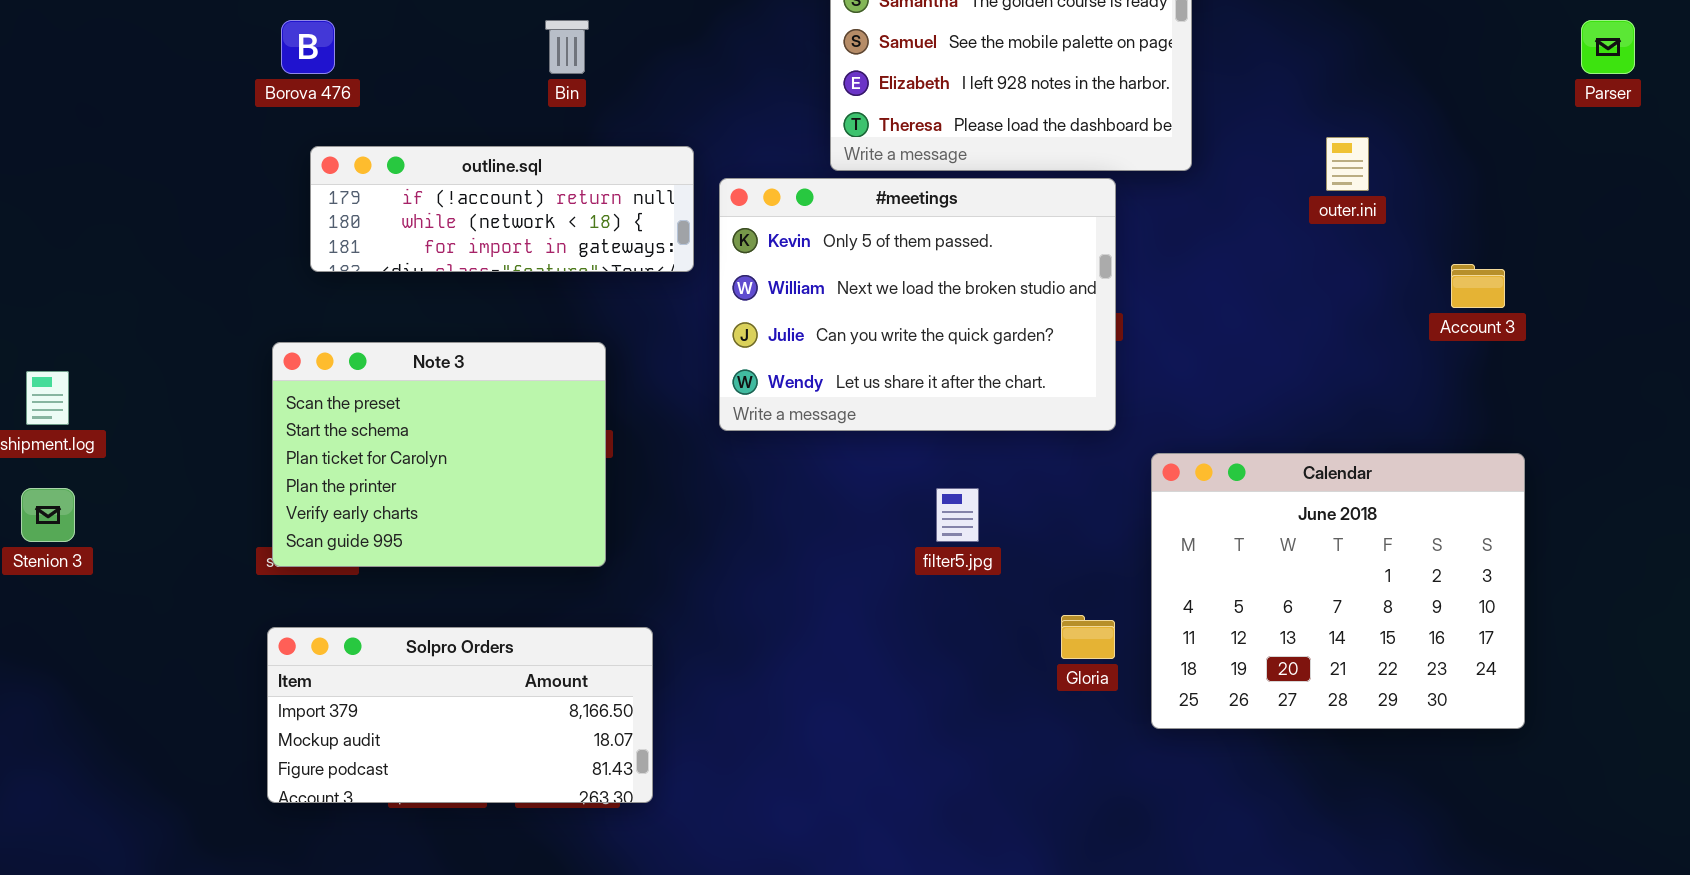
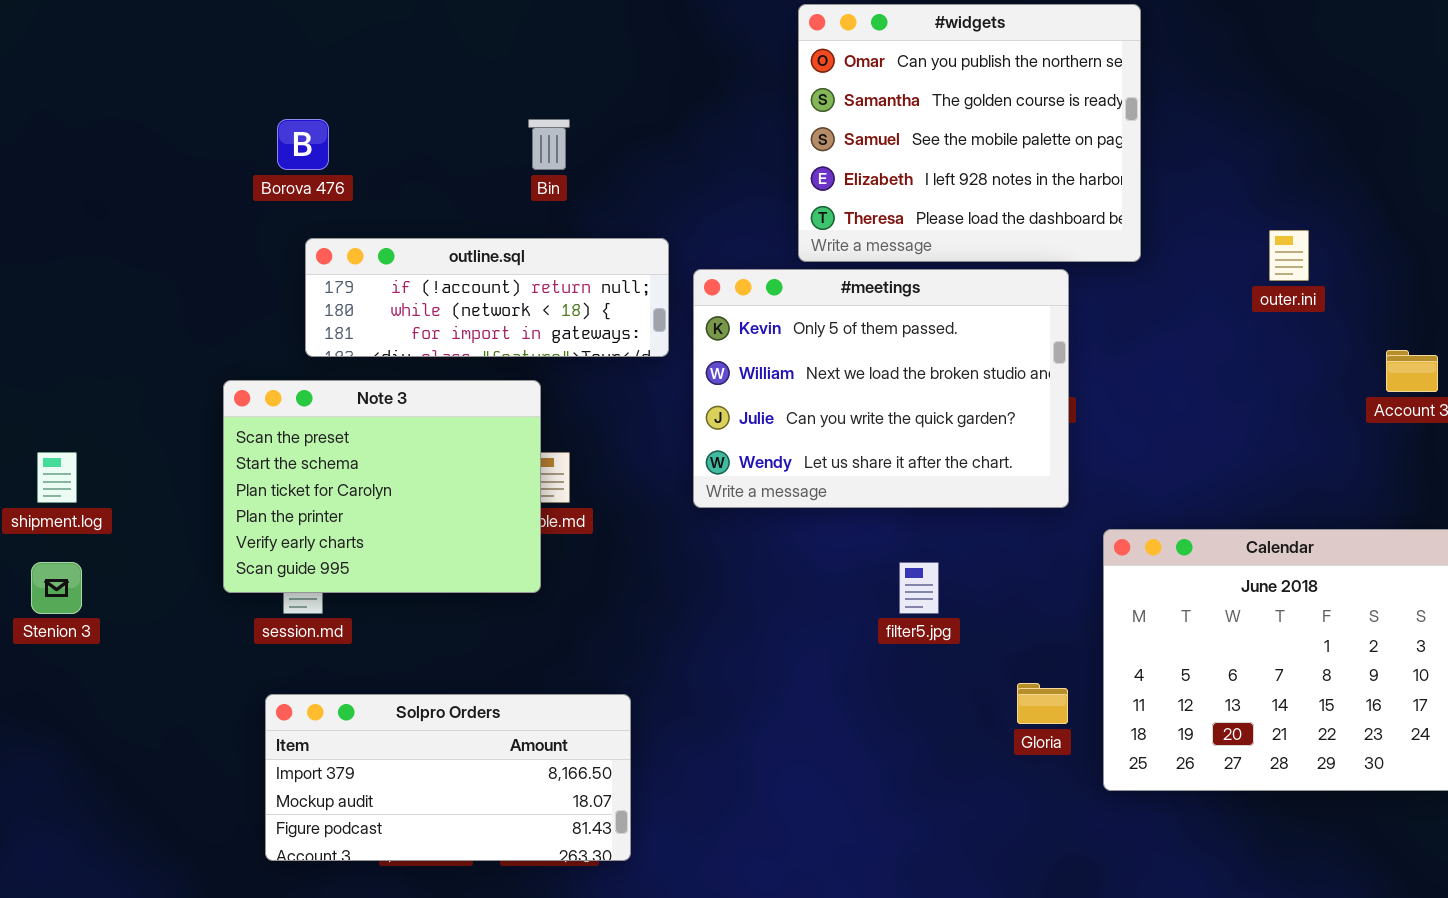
Note 3: [272,342,606,567] -> [223,380,541,593], moved

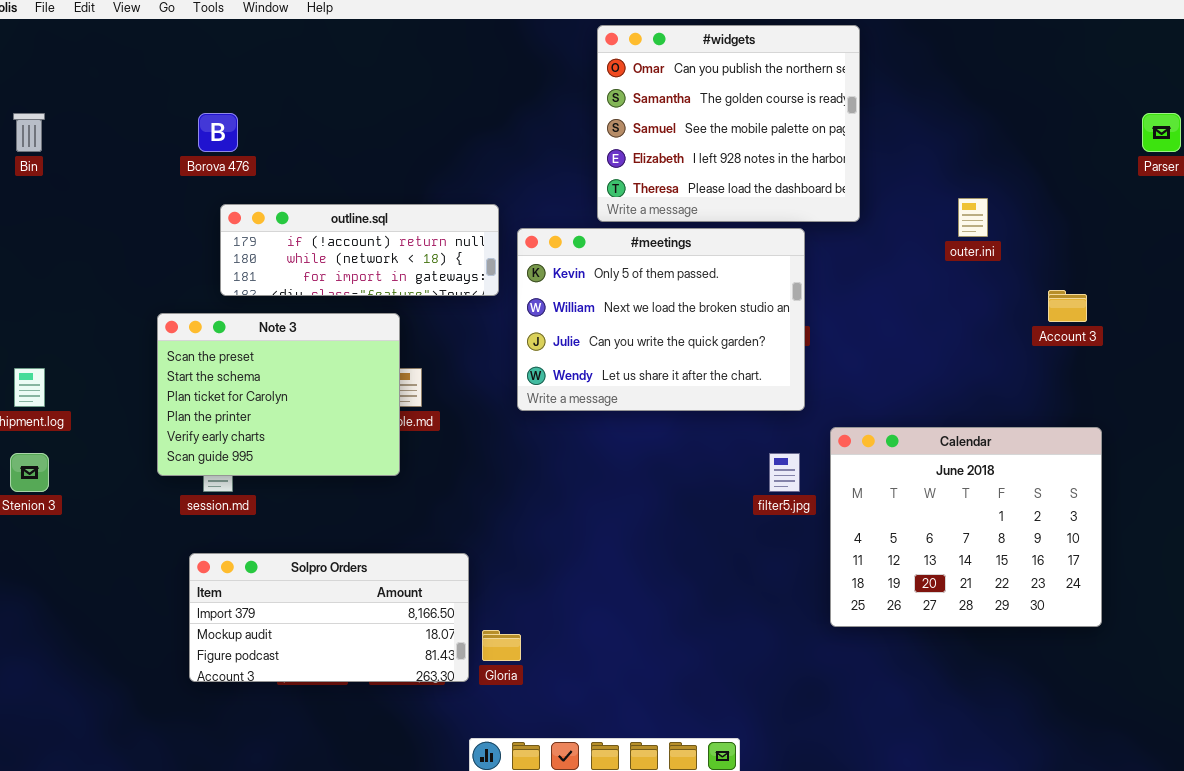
Bin: [528,119,570,170] -> [13,113,45,152], moved
filter5.jpg: [899,562,939,614] -> [769,453,800,492], moved
Gloria: [1017,683,1068,724] -> [482,630,521,661], moved

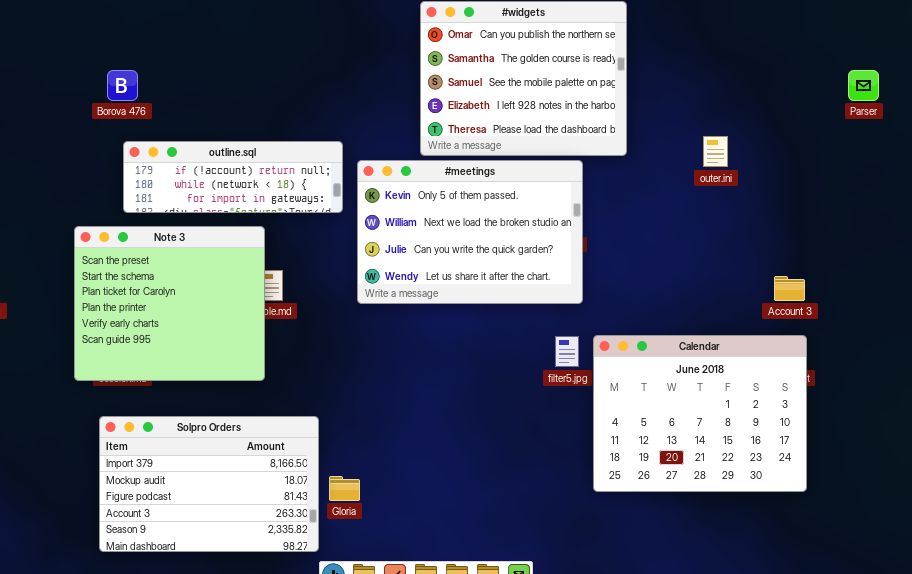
Account 3: [1048,290,1087,322] -> [774,276,805,301], moved
Note 3: [157,313,400,476] -> [74,226,265,381], resized
Calendar: [830,427,1102,627] -> [593,335,807,492], moved
Solpro Orders: [189,553,469,682] -> [99,416,319,552], resized

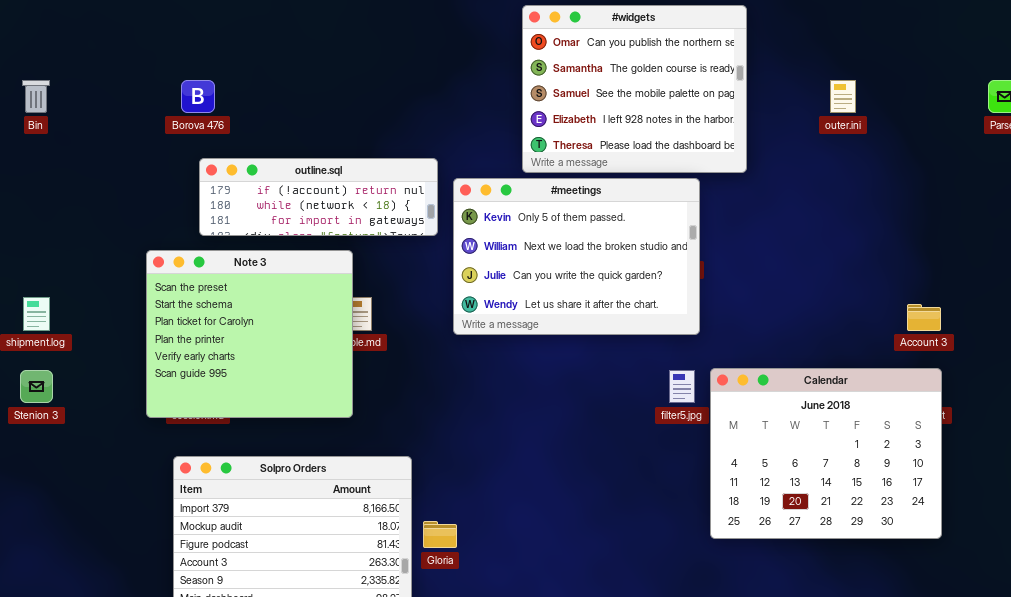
outer.ini: [703,136,728,167] -> [830,80,856,113], moved

